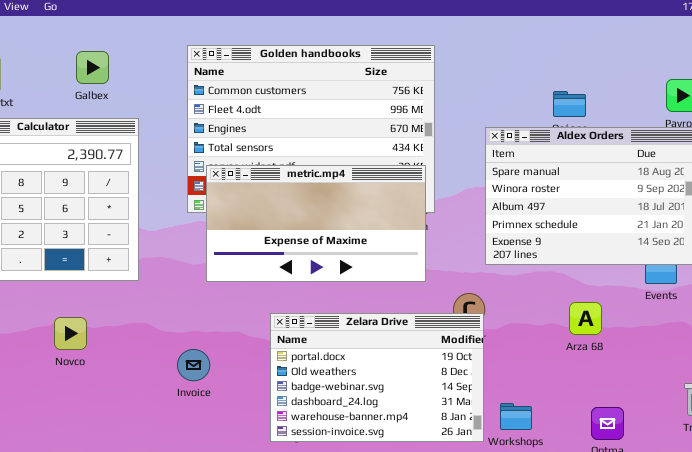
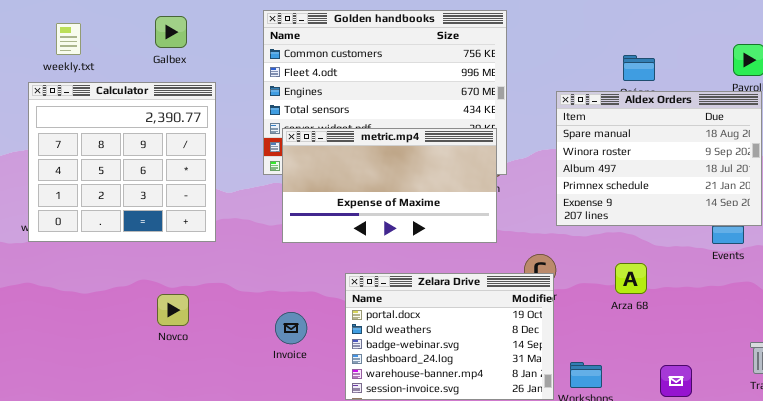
Arza 68: [569,302,602,335] -> [615,263,647,294], moved
Novco: [54,317,87,350] -> [157,294,189,326], moved
Invoice: [177,349,210,381] -> [275,312,307,344], moved

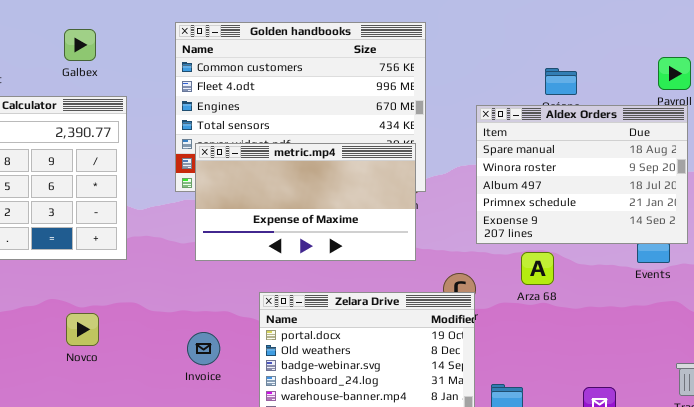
Arza 68: [615,263,647,294] -> [521,252,554,285], moved

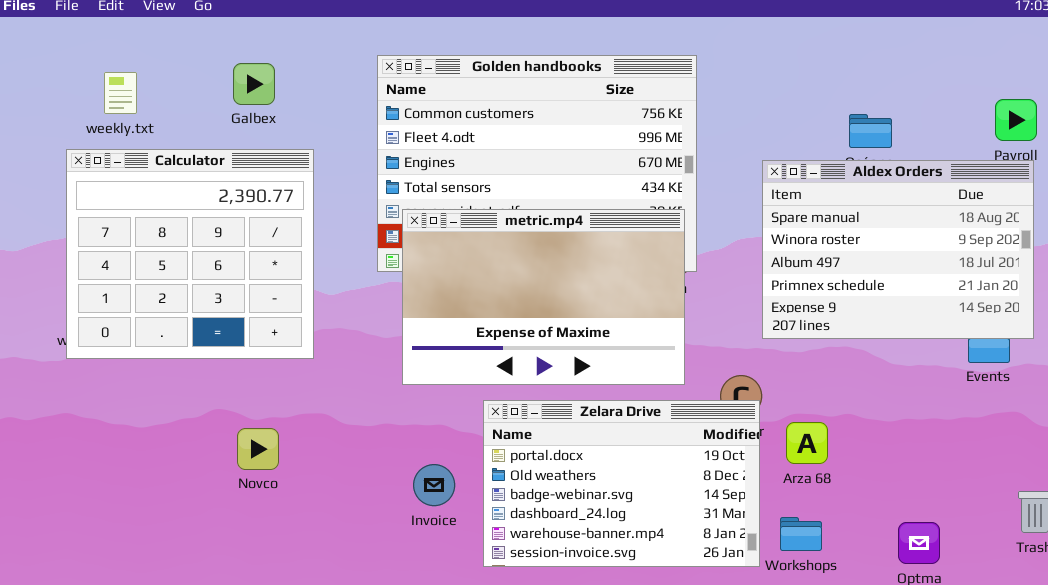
metric.mp4: [195,143,416,261] -> [402,209,685,385], resized
Arza 68: [521,252,554,285] -> [786,422,828,464], moved
Invoice: [187,332,220,365] -> [413,464,455,506], moved

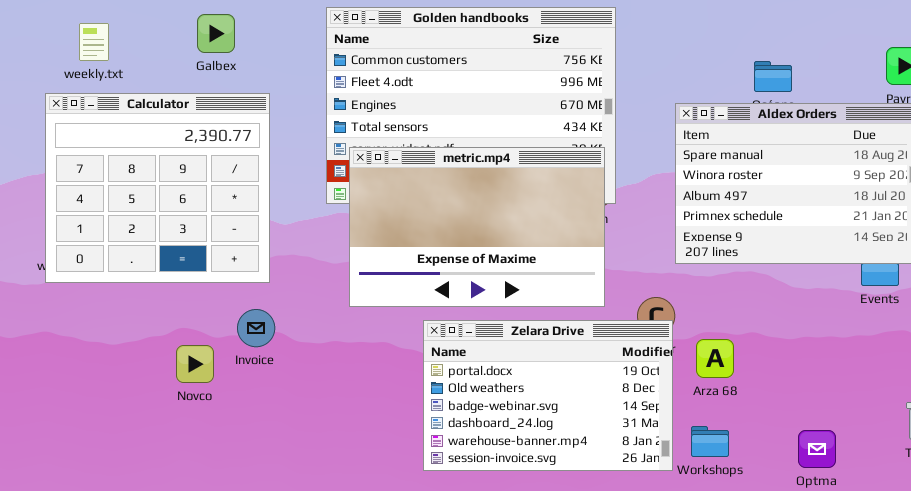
Novco: [237,428,279,470] -> [176,345,214,383], moved
Invoice: [413,464,455,506] -> [237,309,275,347], moved

